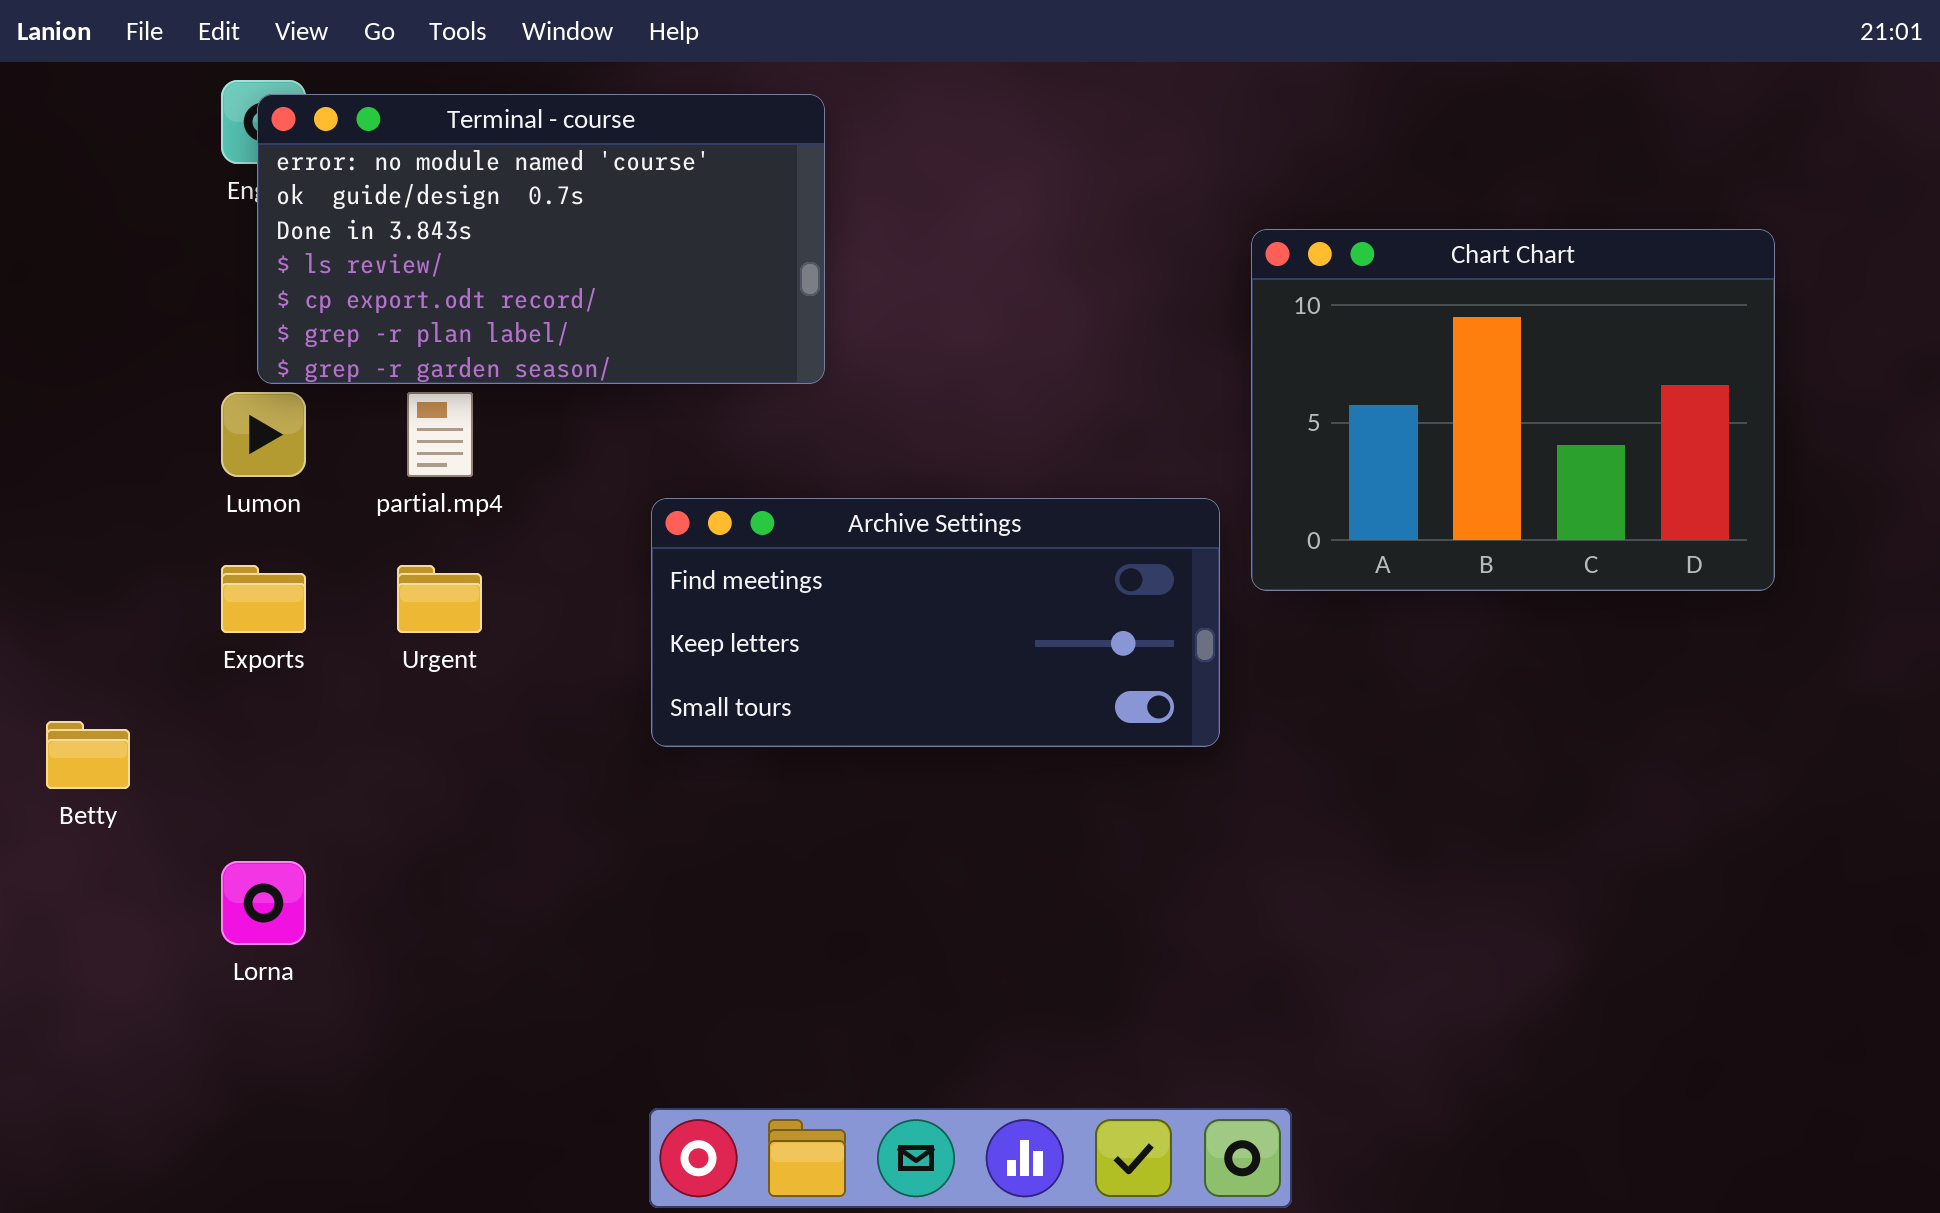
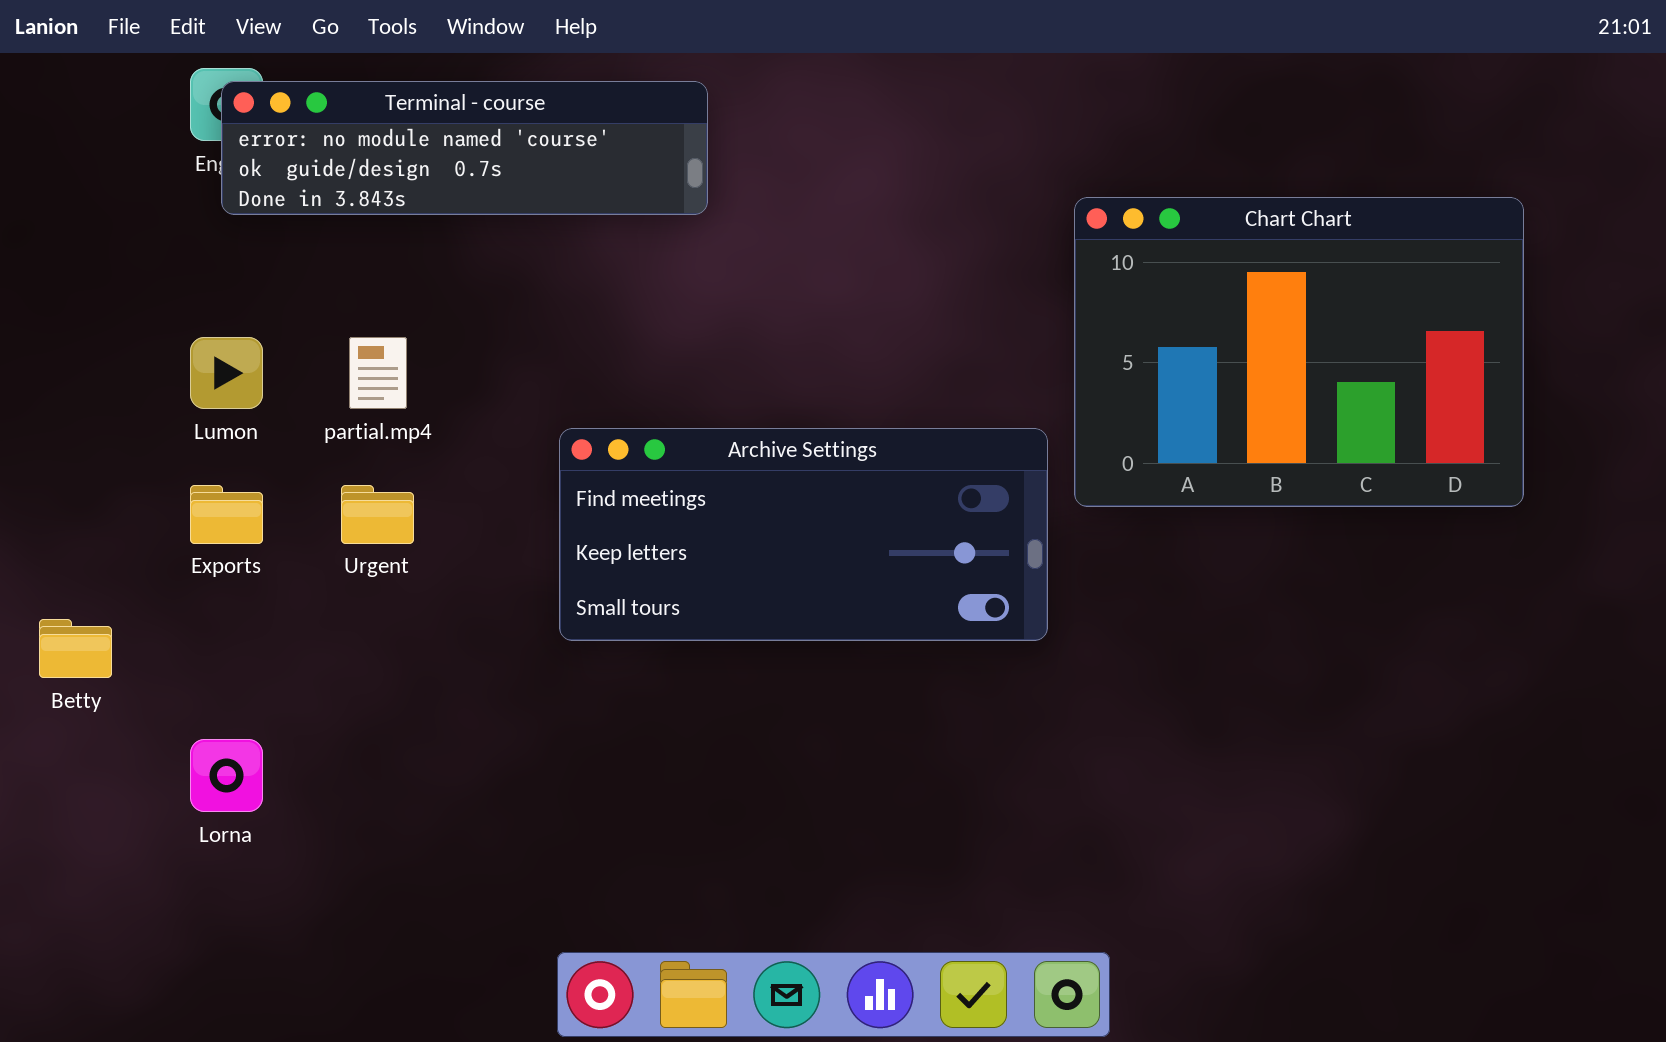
Terminal - course: [257,94,825,384] -> [221,81,708,215], resized

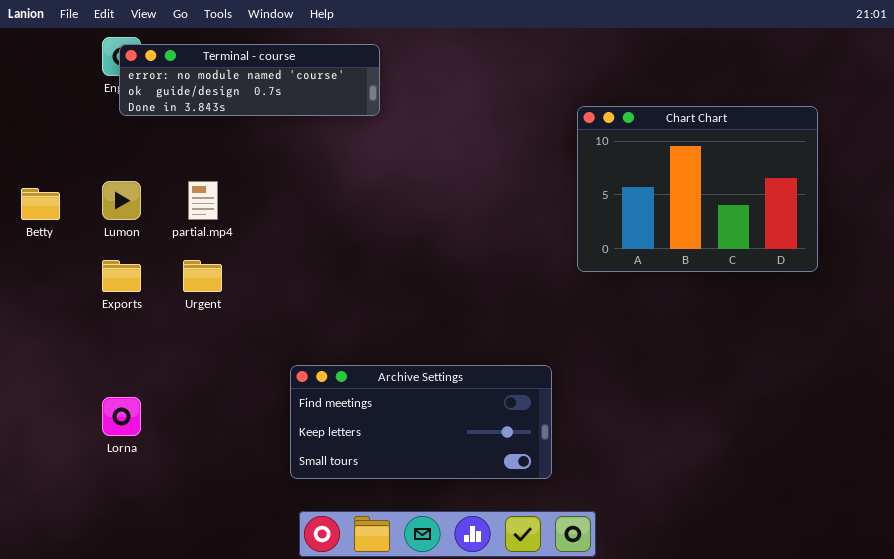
Archive Settings: [559,428,1048,641] -> [290,365,552,479], moved
Betty: [39,619,112,678] -> [21,188,60,220], moved

